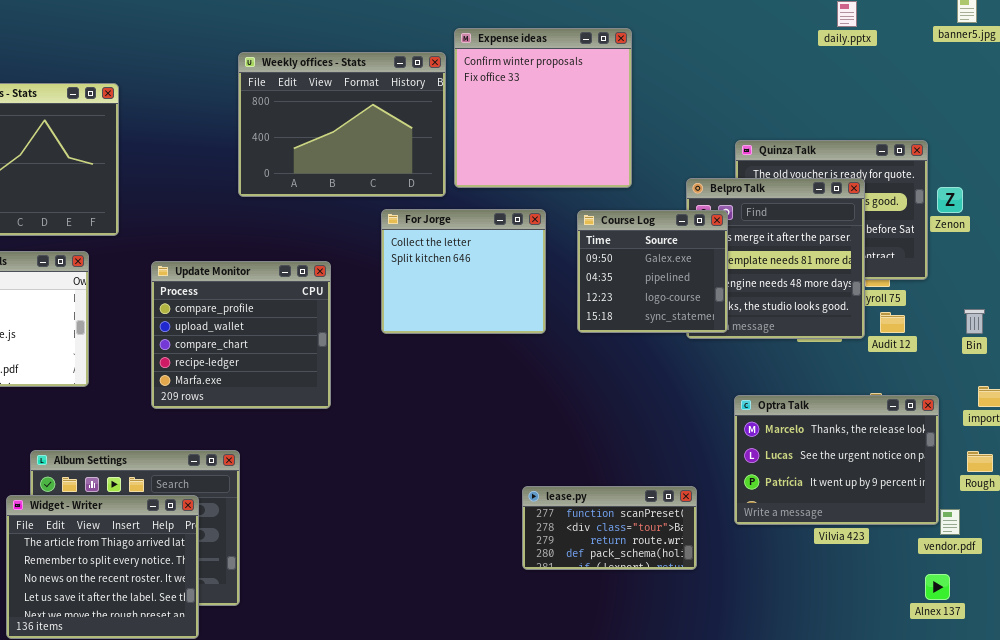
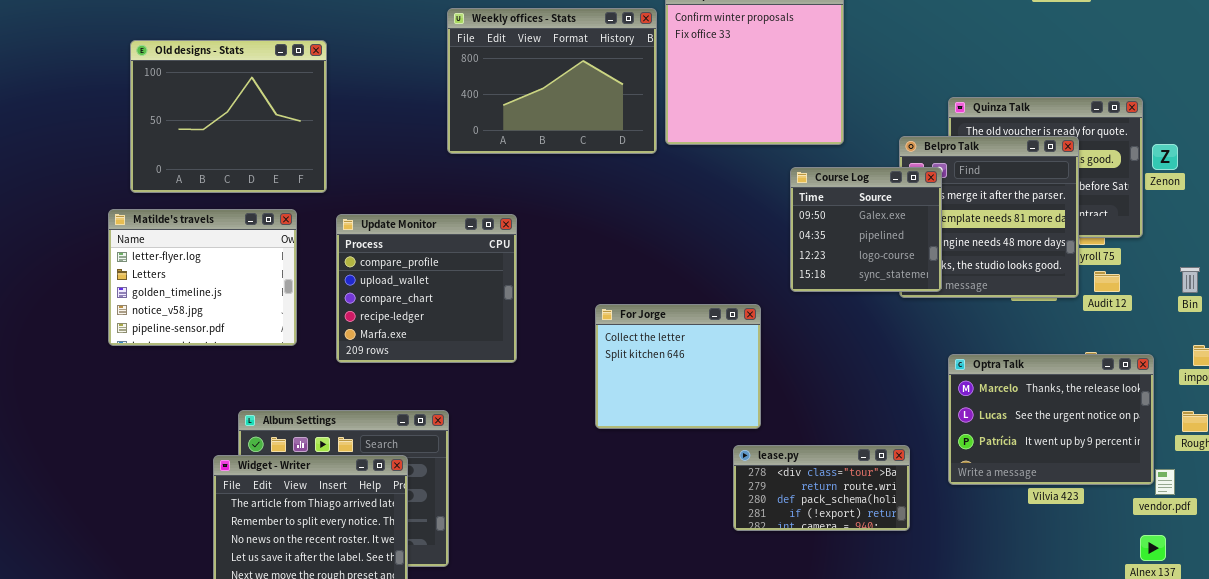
For Jorge: [381,209,546,334] -> [595,304,761,429], moved
Update Monitor: [151,261,331,409] -> [336,214,517,363], moved
lease.py: [522,486,697,570] -> [733,445,910,531], scrolled down 1 row

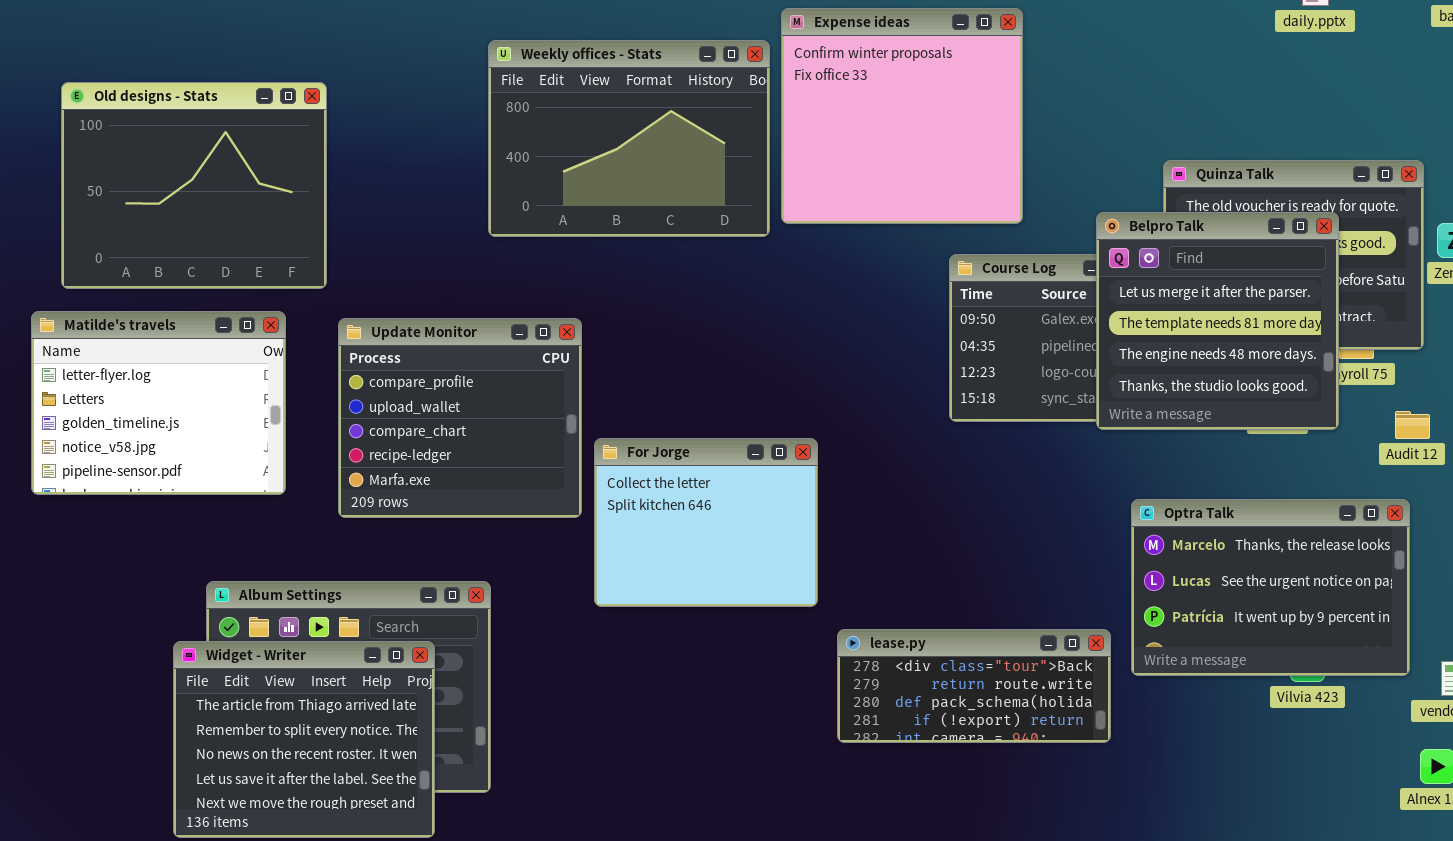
Belpro Talk: [899,136,1079,298] -> [1096,212,1339,430], raised
Audit 12: [1094,271,1120,292] -> [1395,411,1430,439], moved
For Jorge: [595,304,761,429] -> [594,438,818,607], moved
Optra Talk: [948,354,1154,485] -> [1131,499,1410,676], moved
lease.py: [733,445,910,531] -> [837,629,1111,743], resized

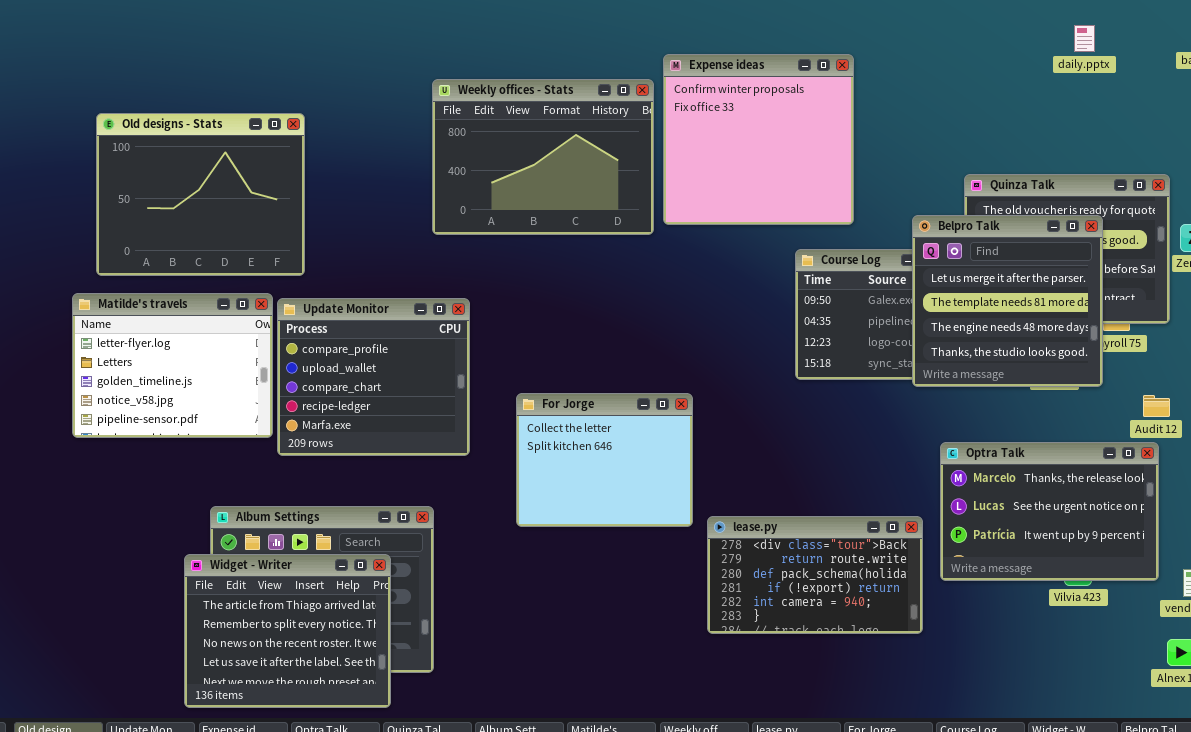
Update Monitor: [338,318,582,518] -> [277,298,470,456], moved
Audit 12: [1395,411,1430,439] -> [1143,395,1170,417], moved
lease.py: [837,629,1111,743] -> [707,516,923,634], resized

